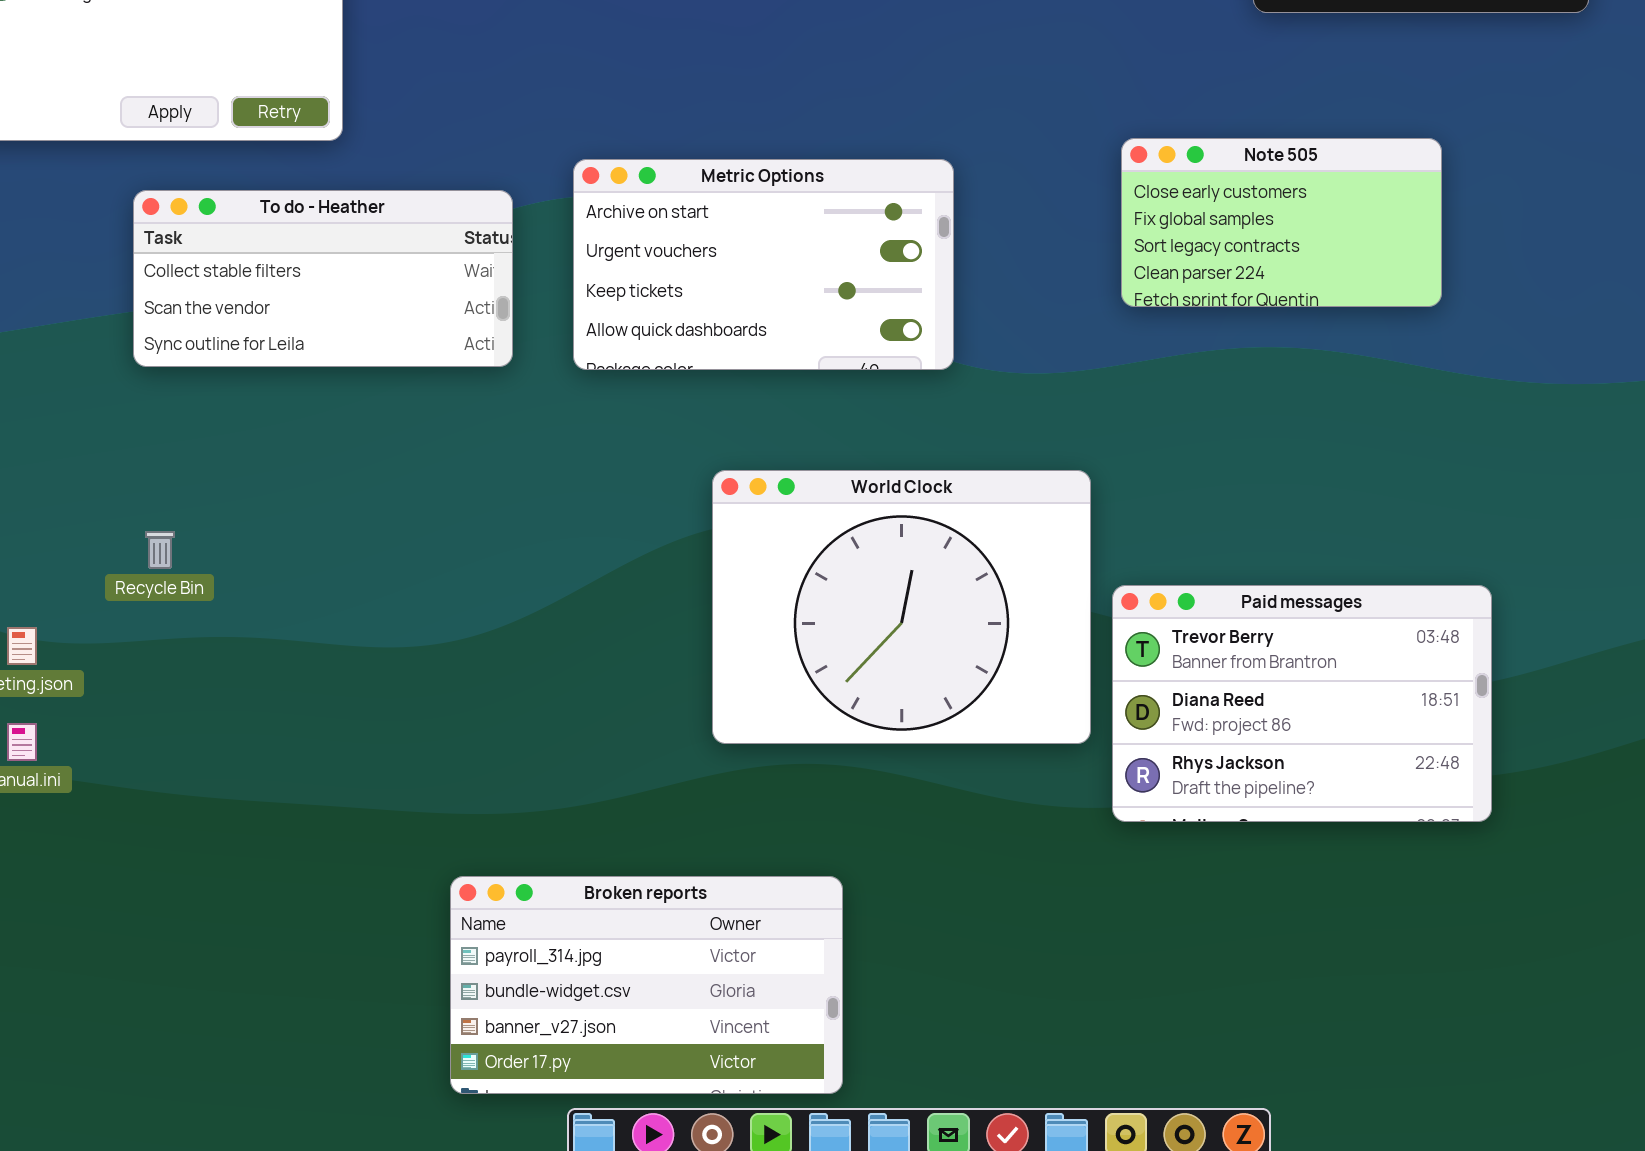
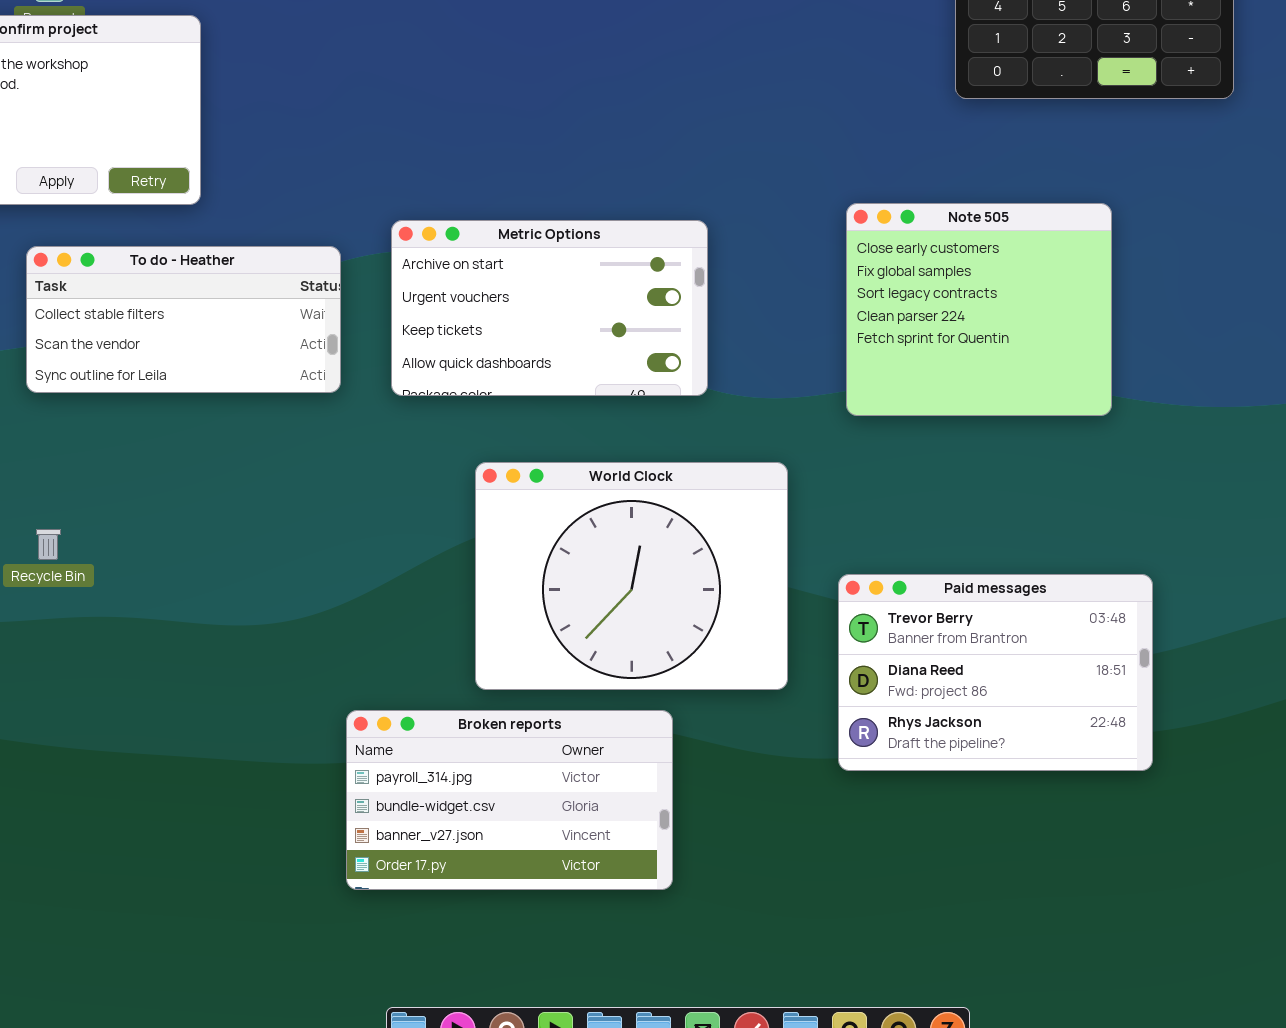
Note 505: [1121,138,1442,307] -> [846,203,1112,416], resized
World Clock: [712,470,1091,744] -> [475,462,788,690], moved
Broken reports: [450,876,843,1094] -> [346,710,673,890], moved

